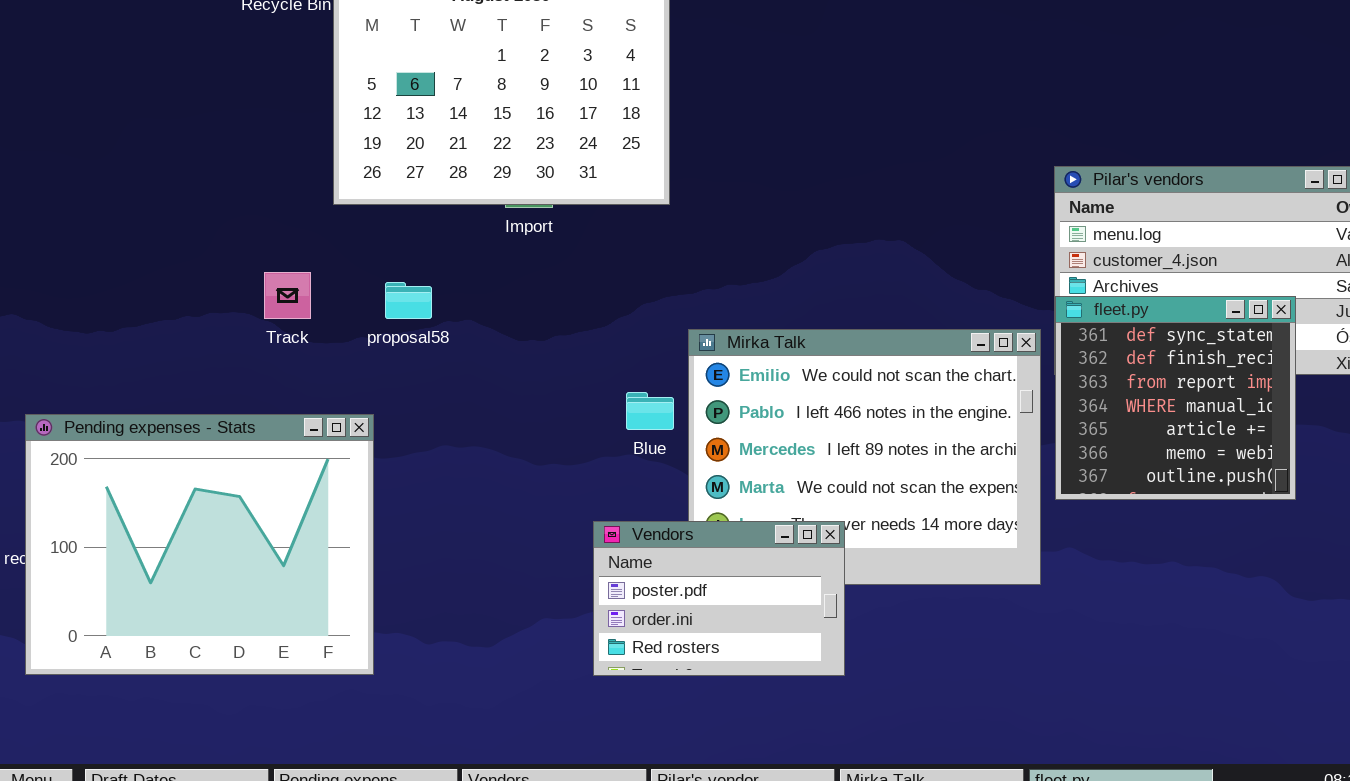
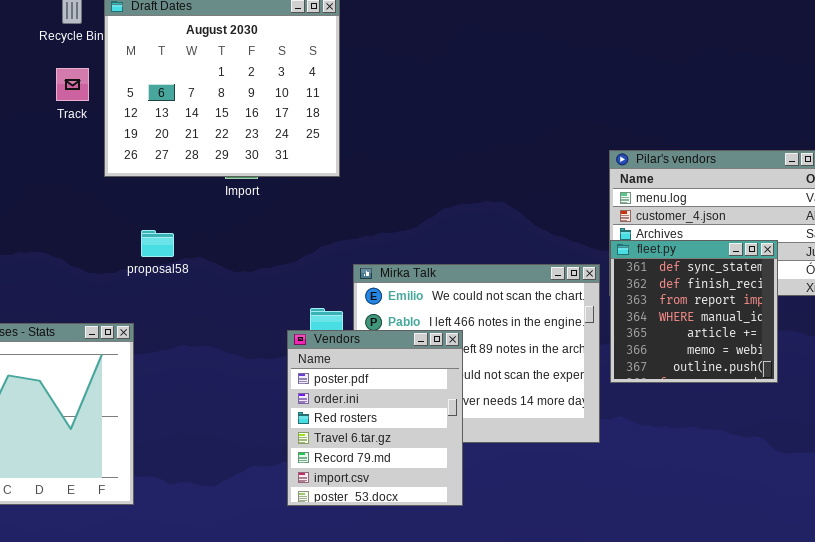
Track: [264,272,311,319] -> [56,68,89,101], moved
Vendors: [593,521,845,676] -> [287,330,463,506], resized

